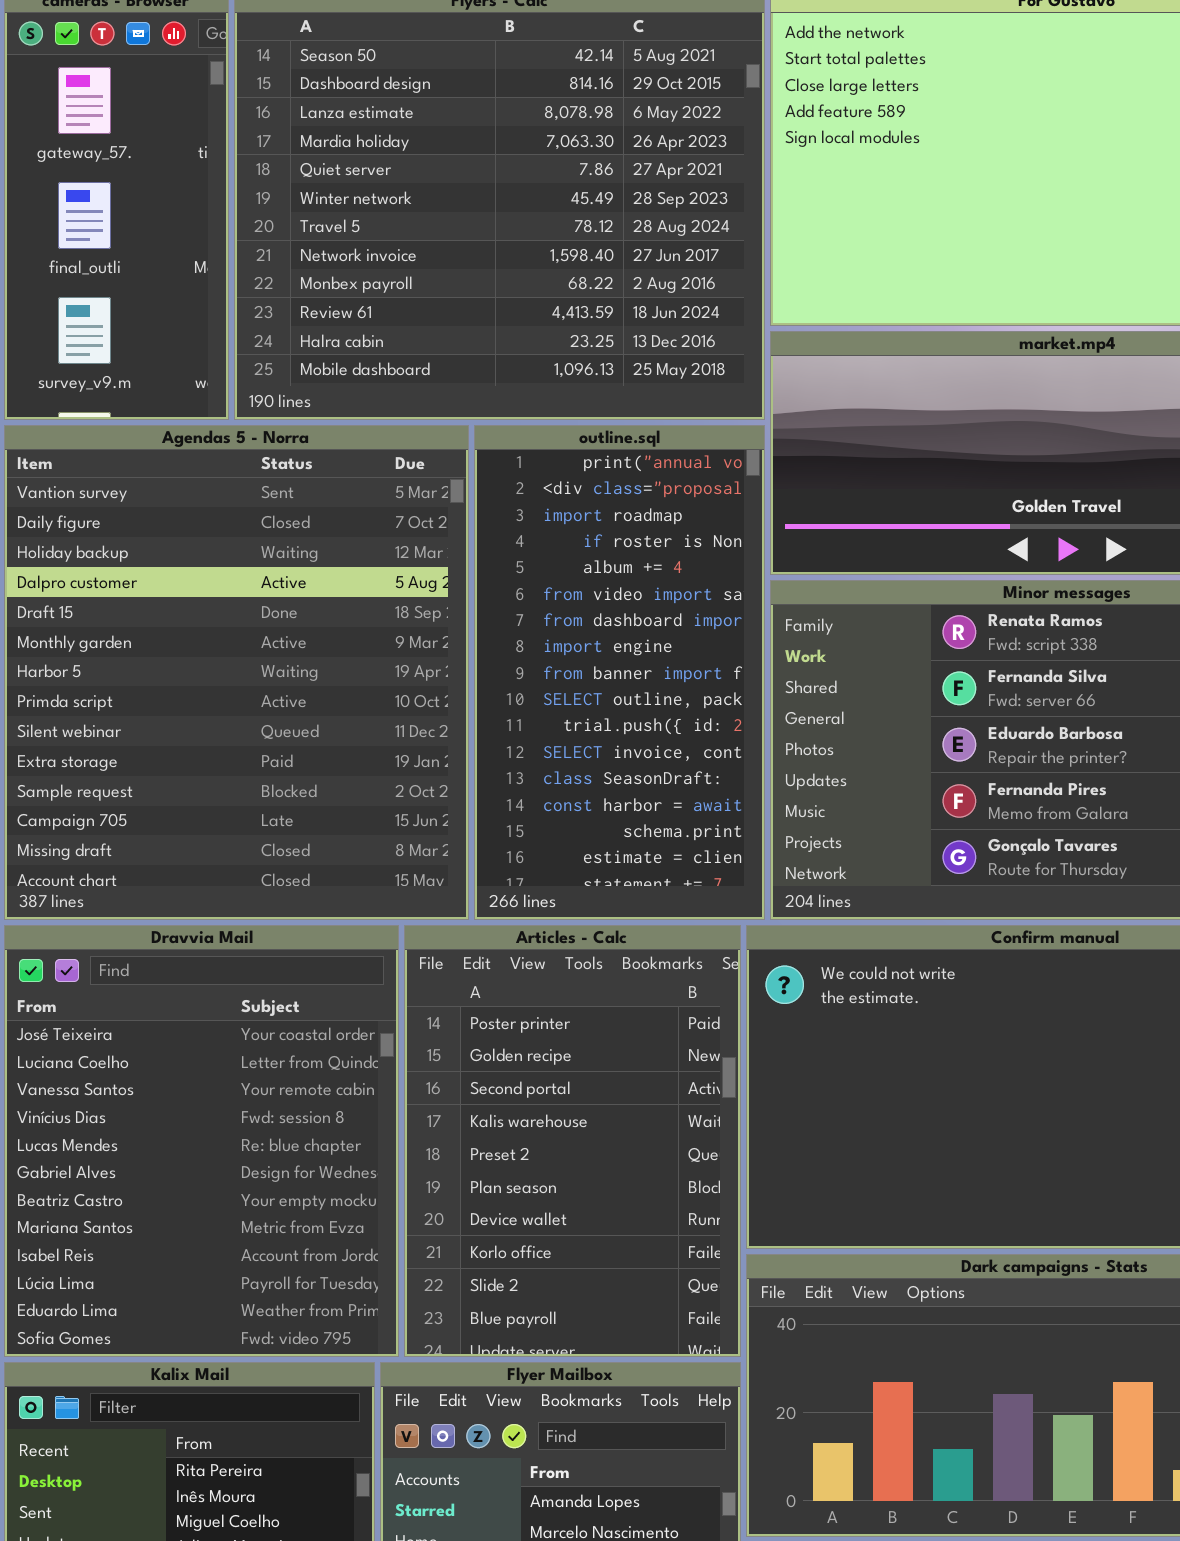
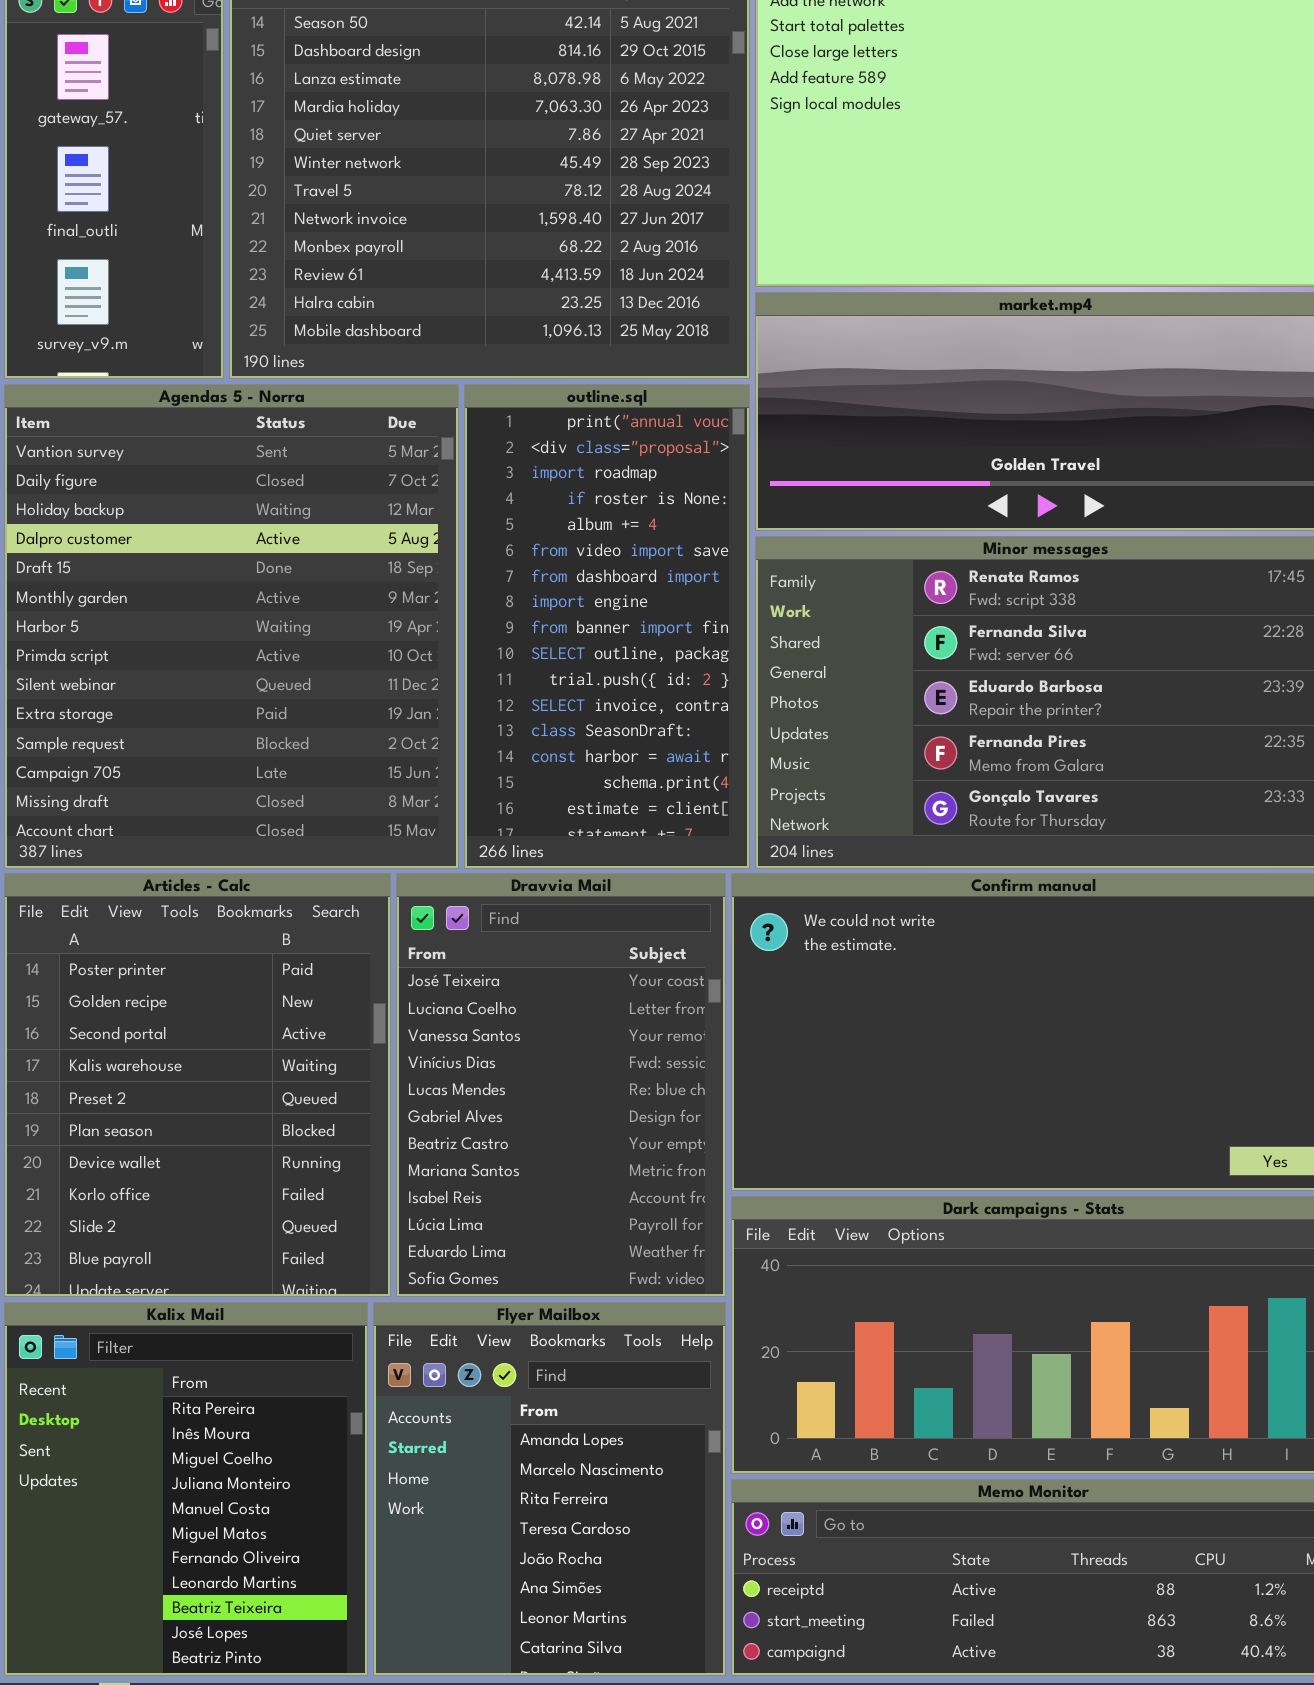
Dravvia Mail: [4,925,399,1357] -> [396,873,726,1297], moved, resized
Articles - Calc: [404,925,741,1357] -> [4,873,391,1297], moved, resized

